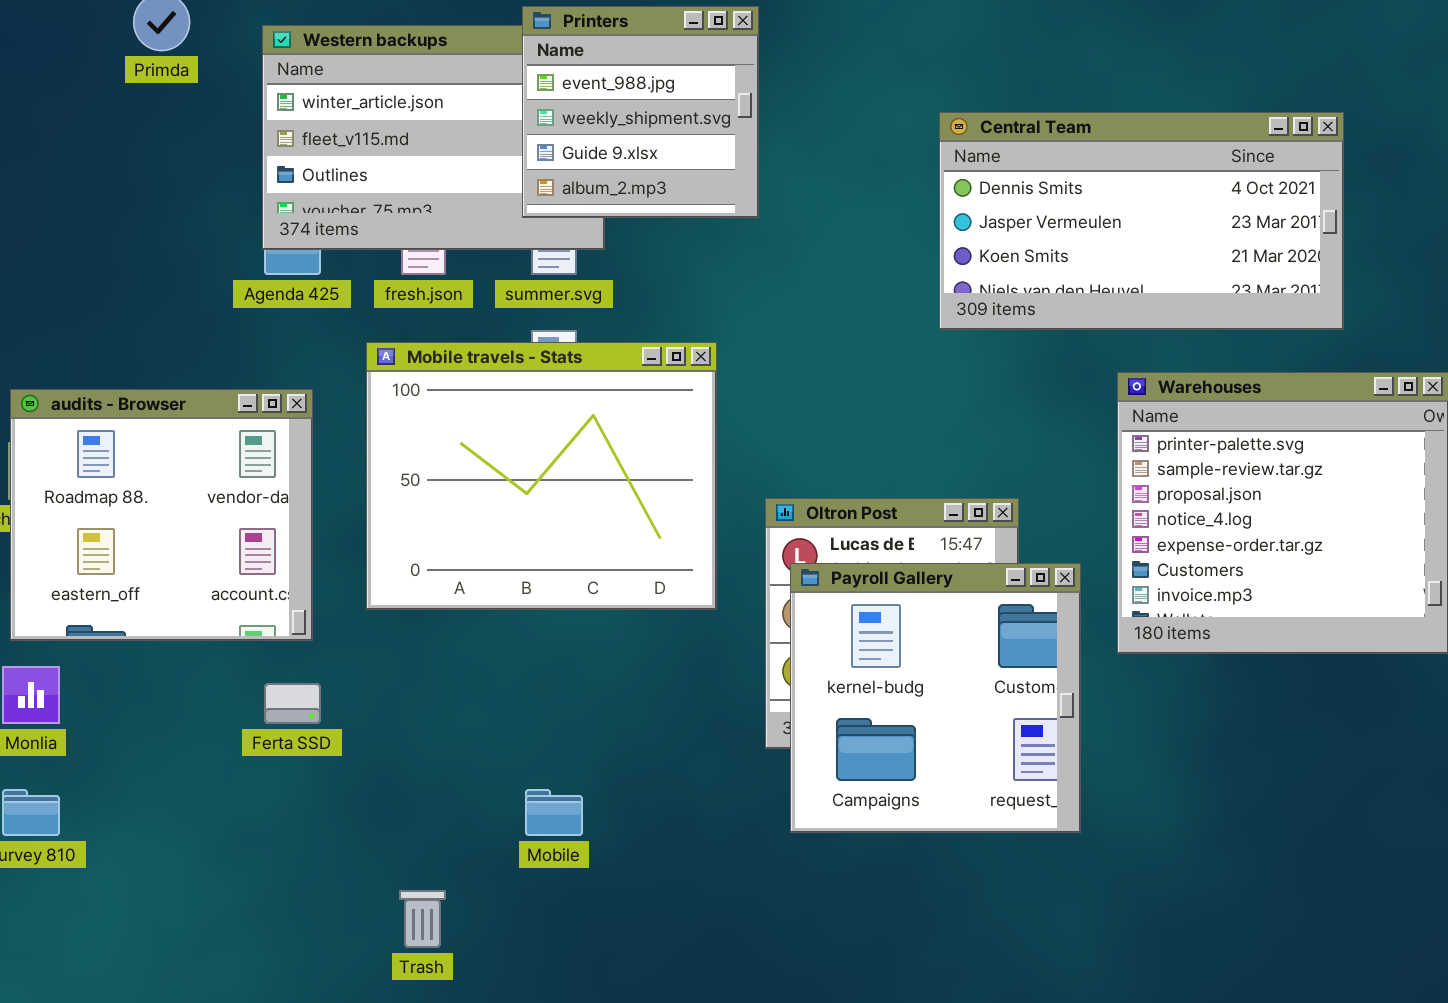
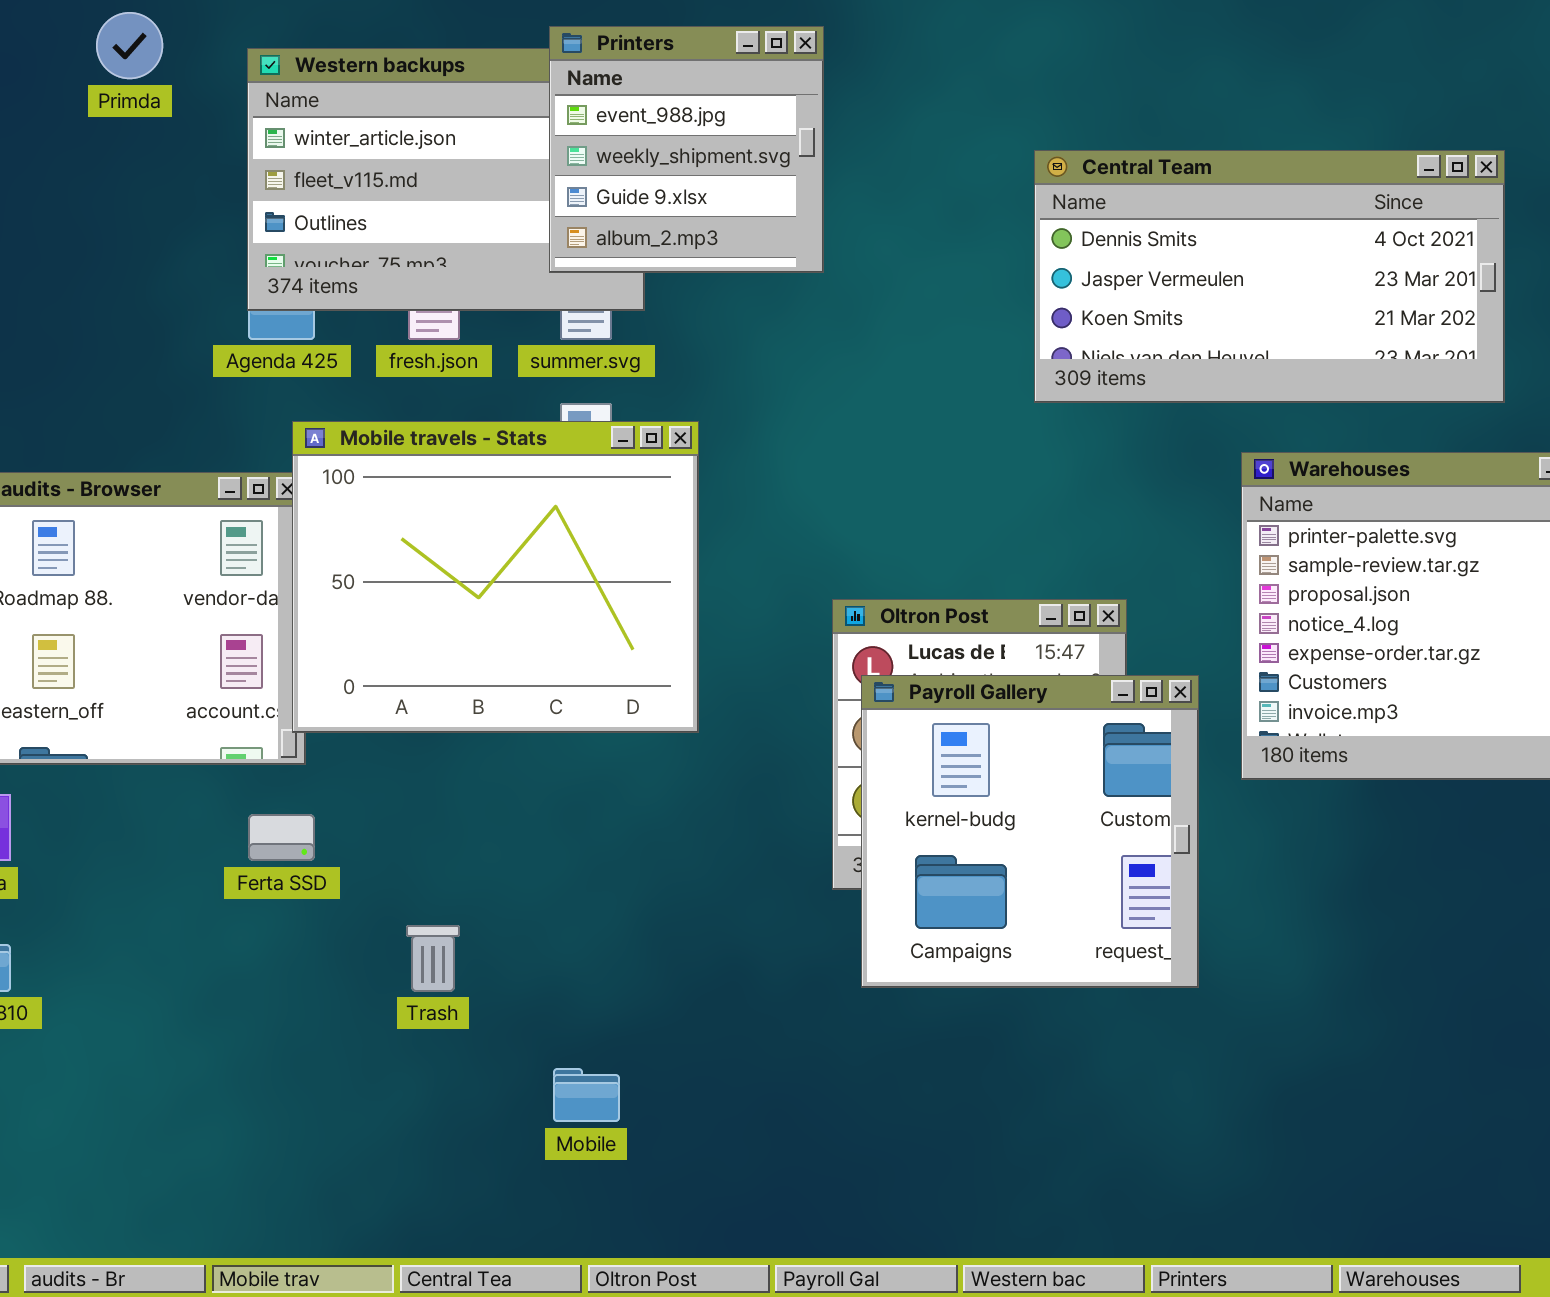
Mobile travels - Stats: [366,342,717,610] -> [292,421,699,733], moved
Mobile: [525,789,583,836] -> [553,1068,620,1122], moved
Trash: [399,890,446,948] -> [406,925,460,992], moved

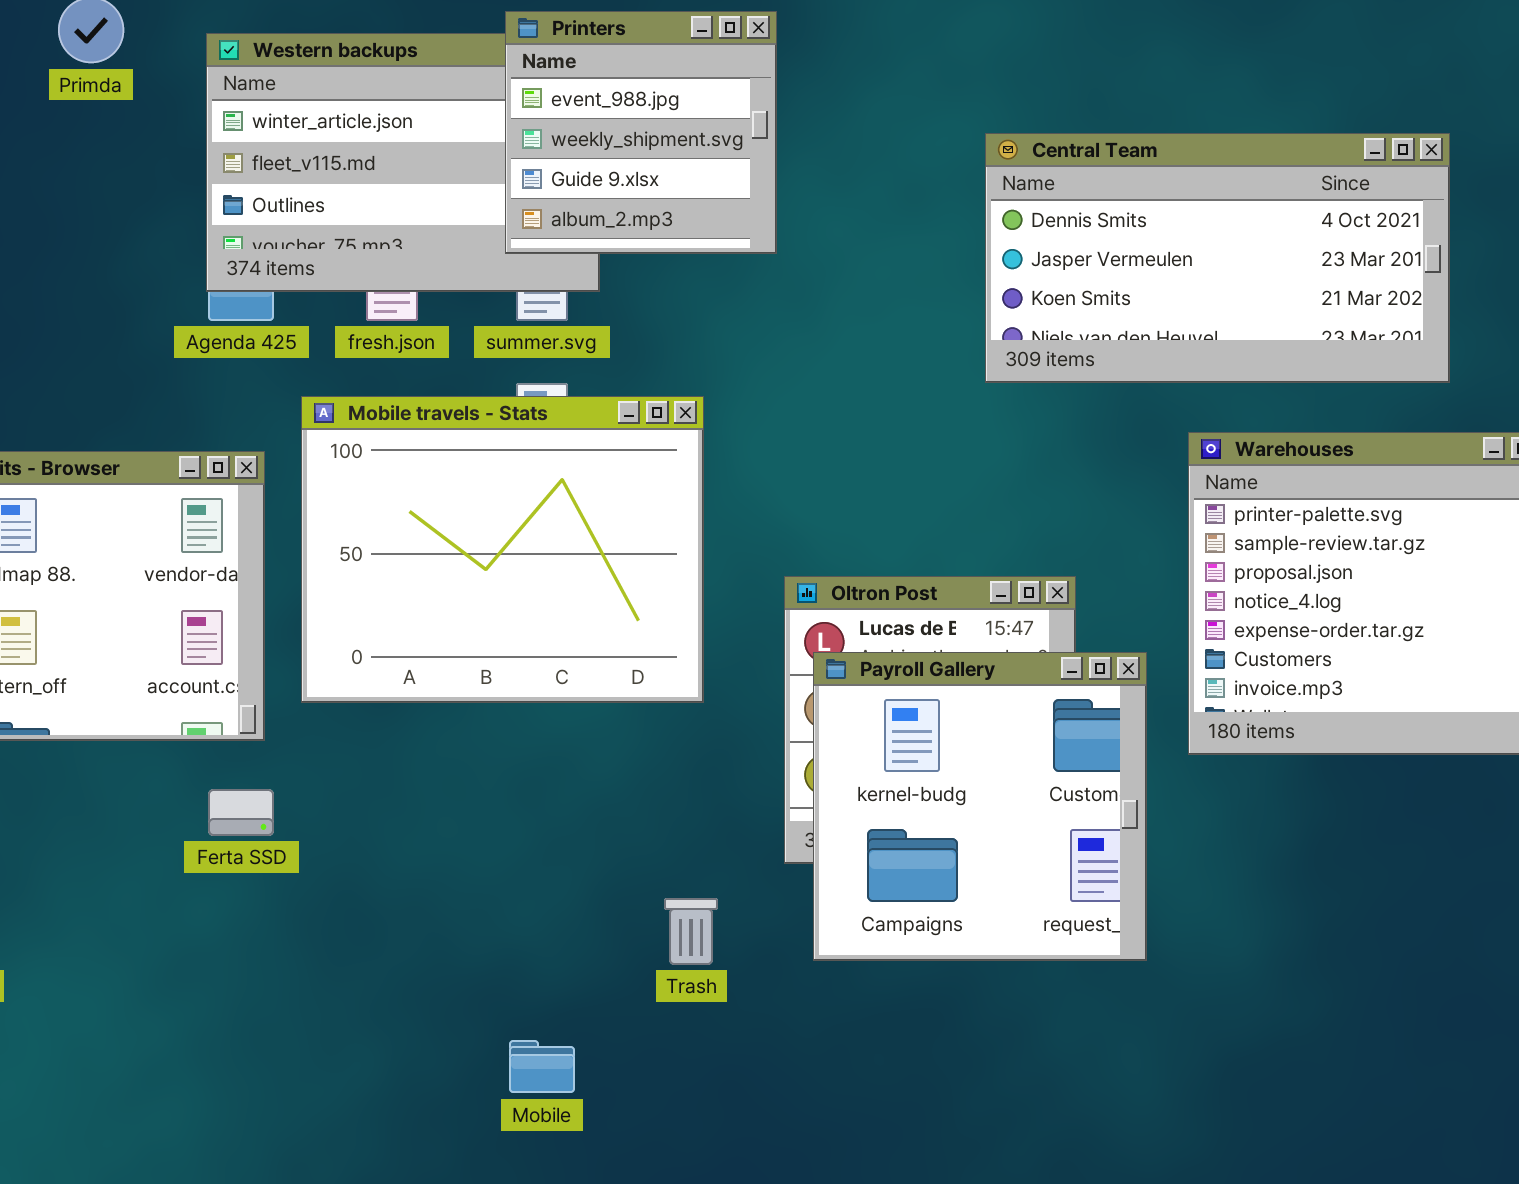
Mobile travels - Stats: [292,421,699,733] -> [301,396,704,703], moved
Trash: [406,925,460,992] -> [664,898,718,965], moved

